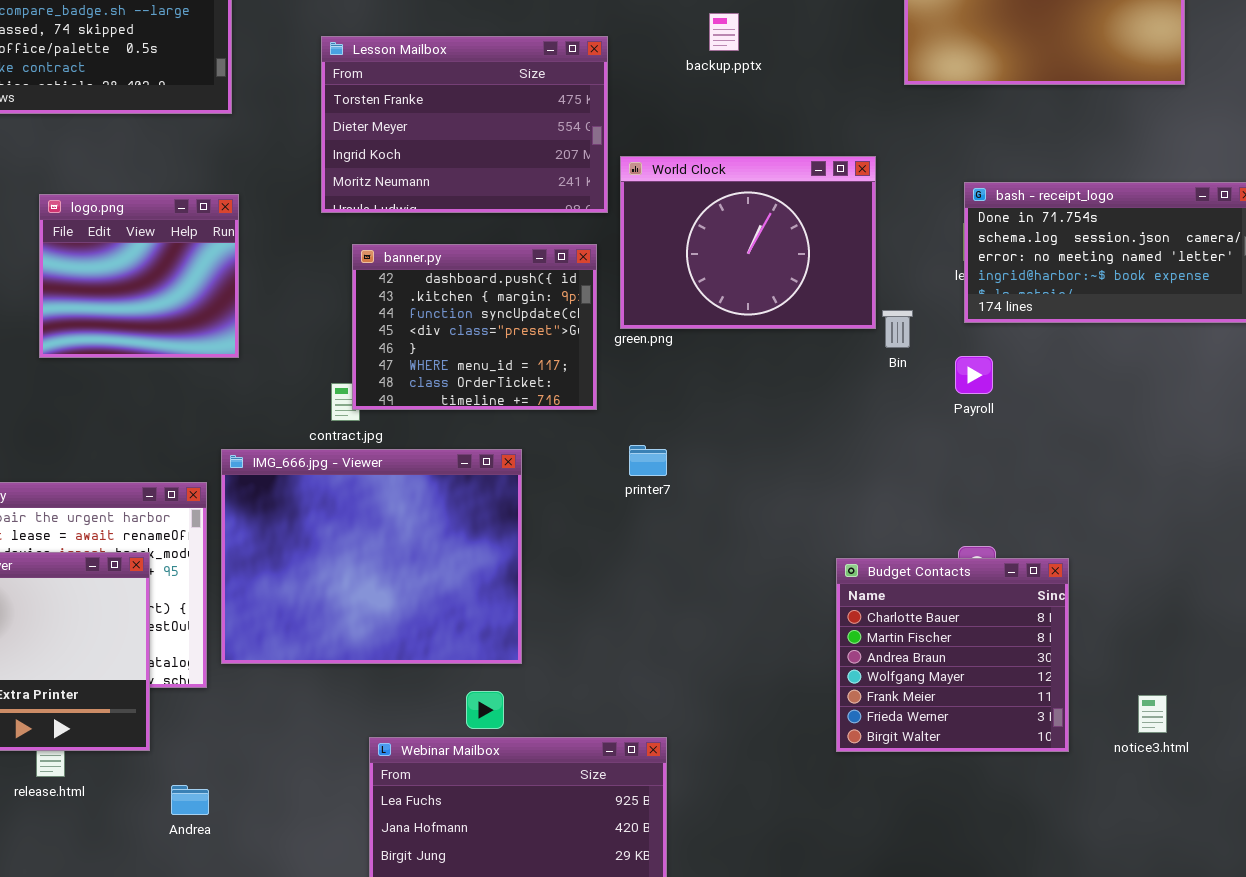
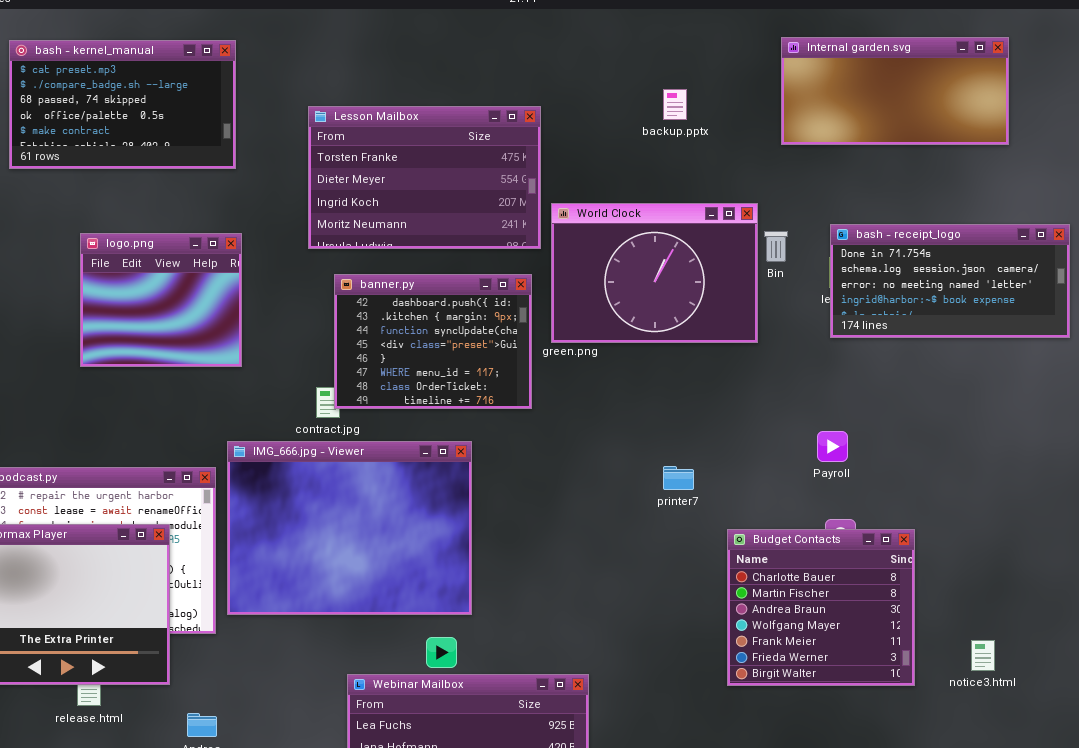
backup.pptx: [709,13,739,51] -> [663,89,687,120], moved
Bin: [882,310,913,348] -> [764,231,788,262], moved
Payroll: [955,356,993,394] -> [817,431,848,462], moved
printer7: [629,445,667,476] -> [663,466,694,490], moved

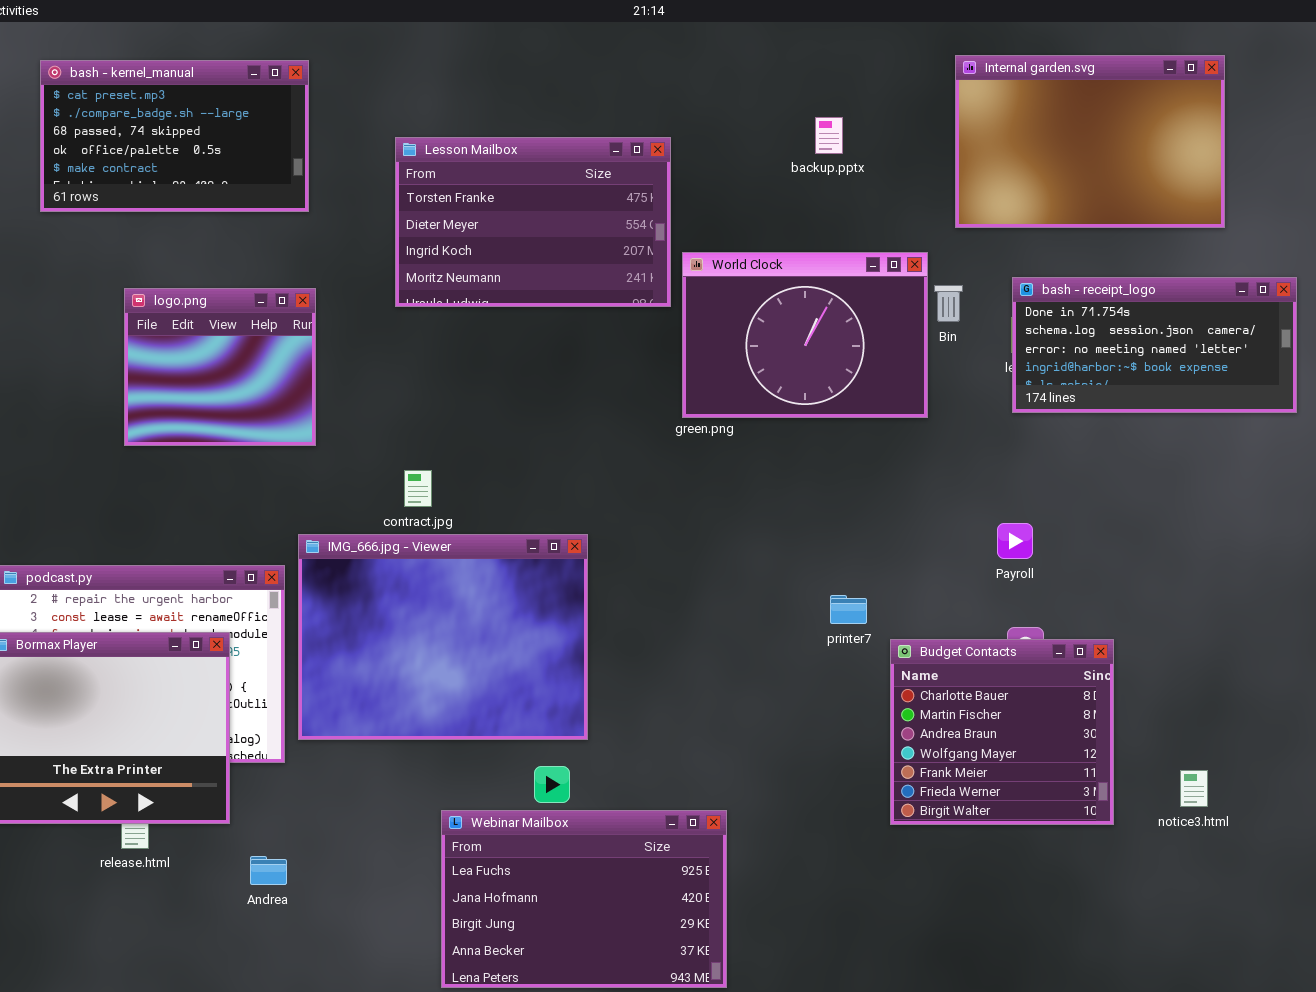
Internal garden.svg: [781,37,1009,145] -> [955,55,1225,228], resized
banner.py: [334,274,532,409] -> none, closed
printer7: [663,466,694,490] -> [830,595,867,624], moved

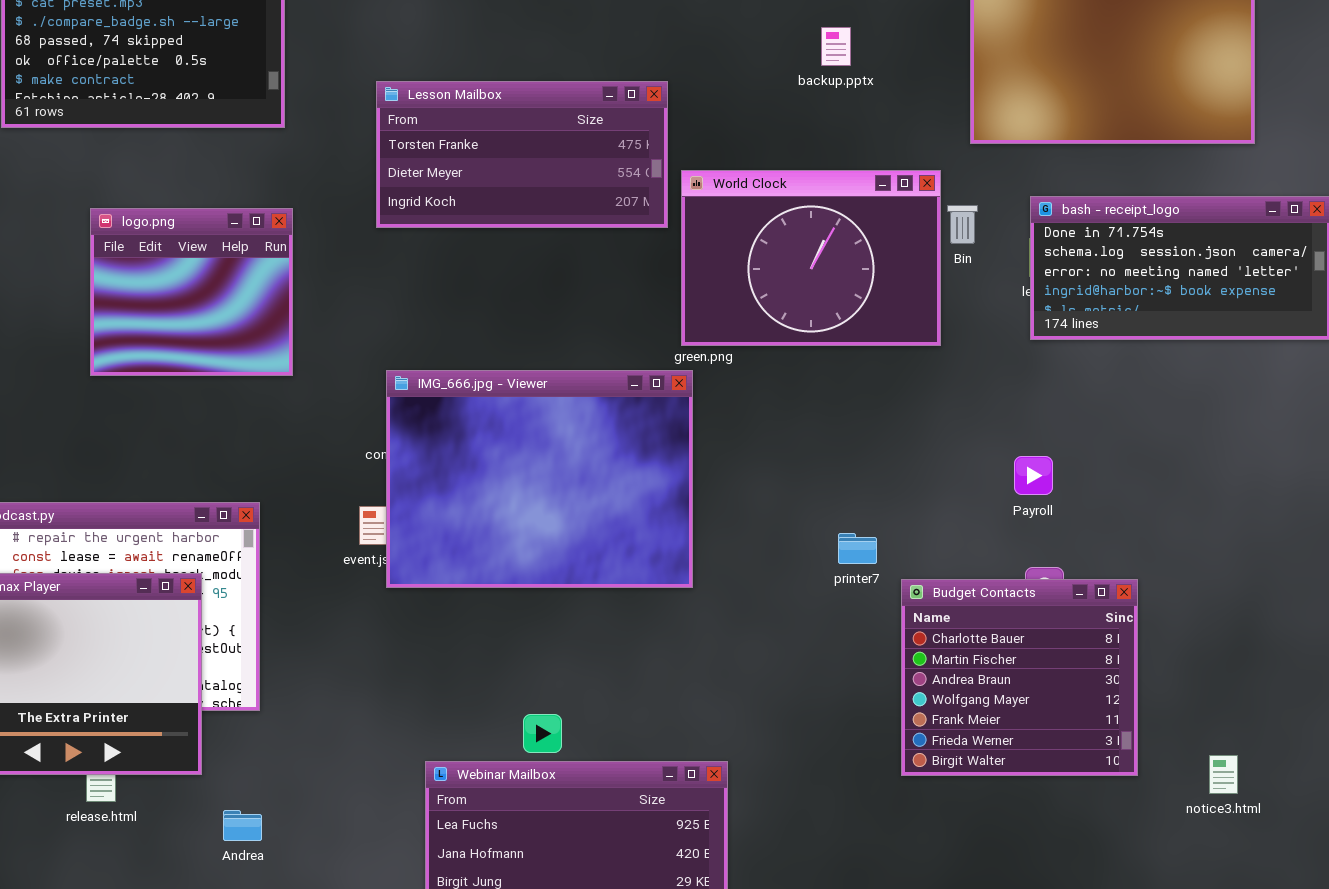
Lesson Mailbox: [395,137,671,307] -> [376,81,668,228], resized
IMG_666.jpg - Viewer: [298,534,588,740] -> [386,370,693,588], moved
notice3.html: [1180,770,1208,807] -> [1209,755,1238,794], moved

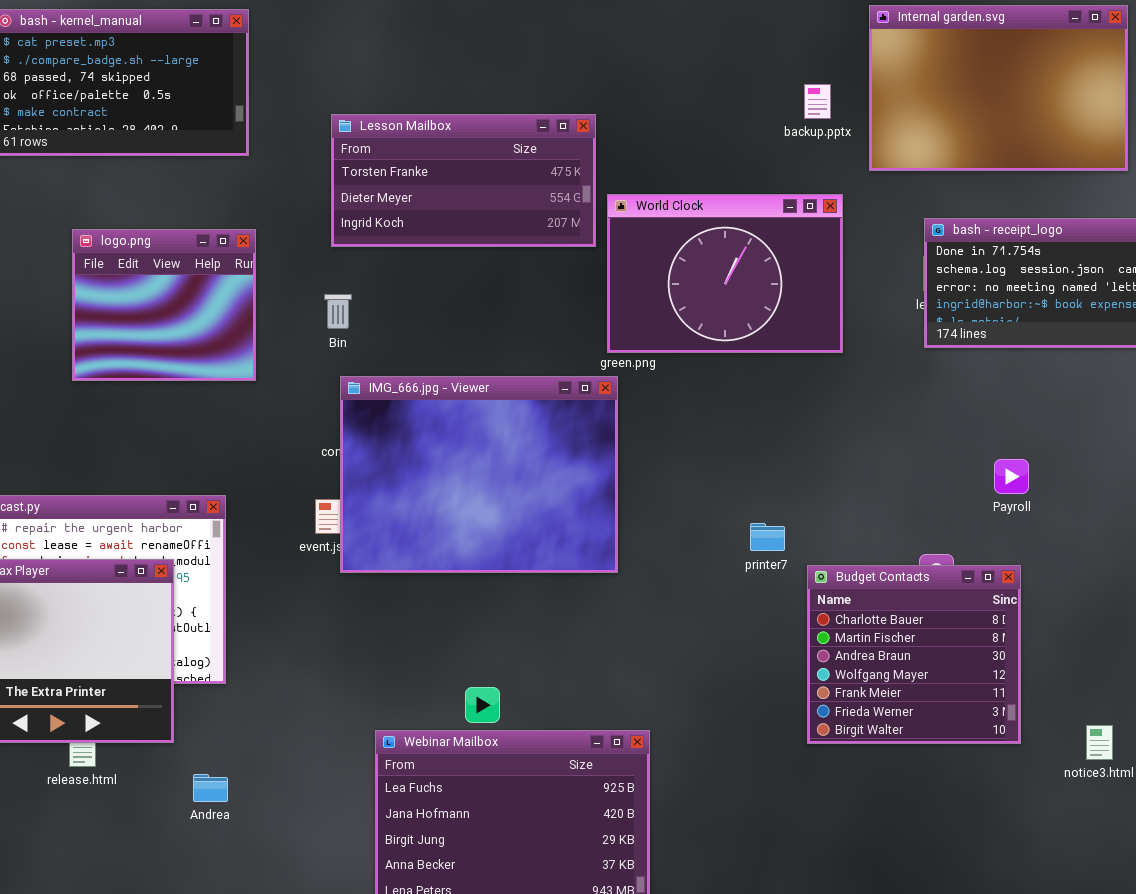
backup.pptx: [821,27,851,66] -> [804,84,831,119], moved
Bin: [947,205,978,244] -> [324,294,352,329], moved
Payroll: [1014,456,1053,495] -> [994,459,1029,494], moved

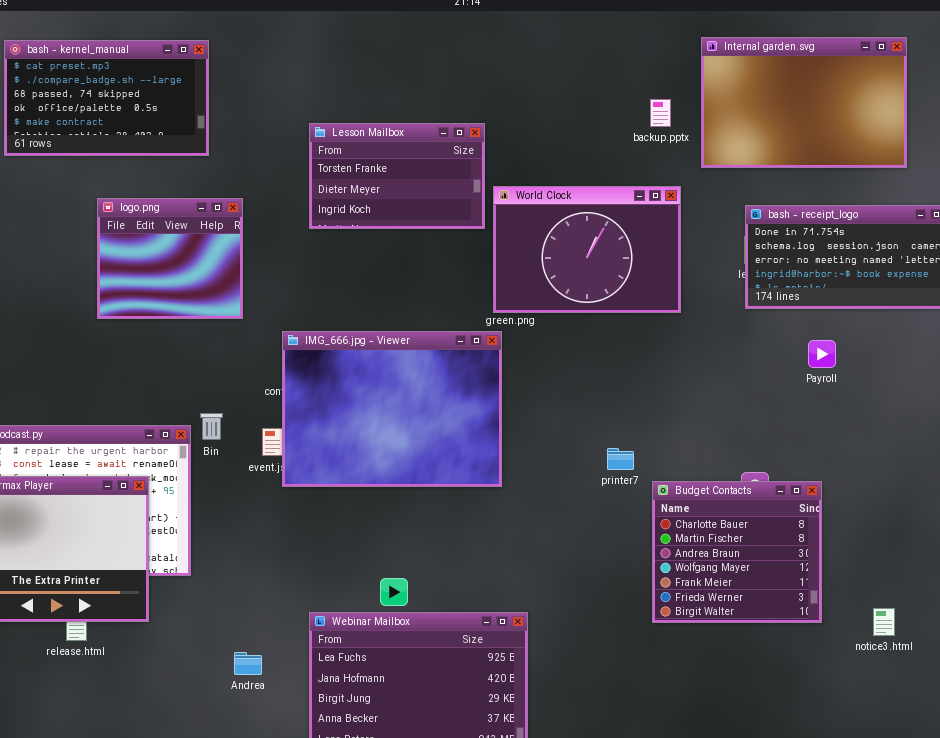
Lesson Mailbox: [331,114,596,247] -> [309,123,485,229], resized
logo.png: [72,229,256,381] -> [97,198,243,319], moved
Bin: [324,294,352,329] -> [200,413,223,440], moved
Payroll: [994,459,1029,494] -> [808,340,836,368], moved
Andrea: [193,774,228,802] -> [234,652,262,675], moved

